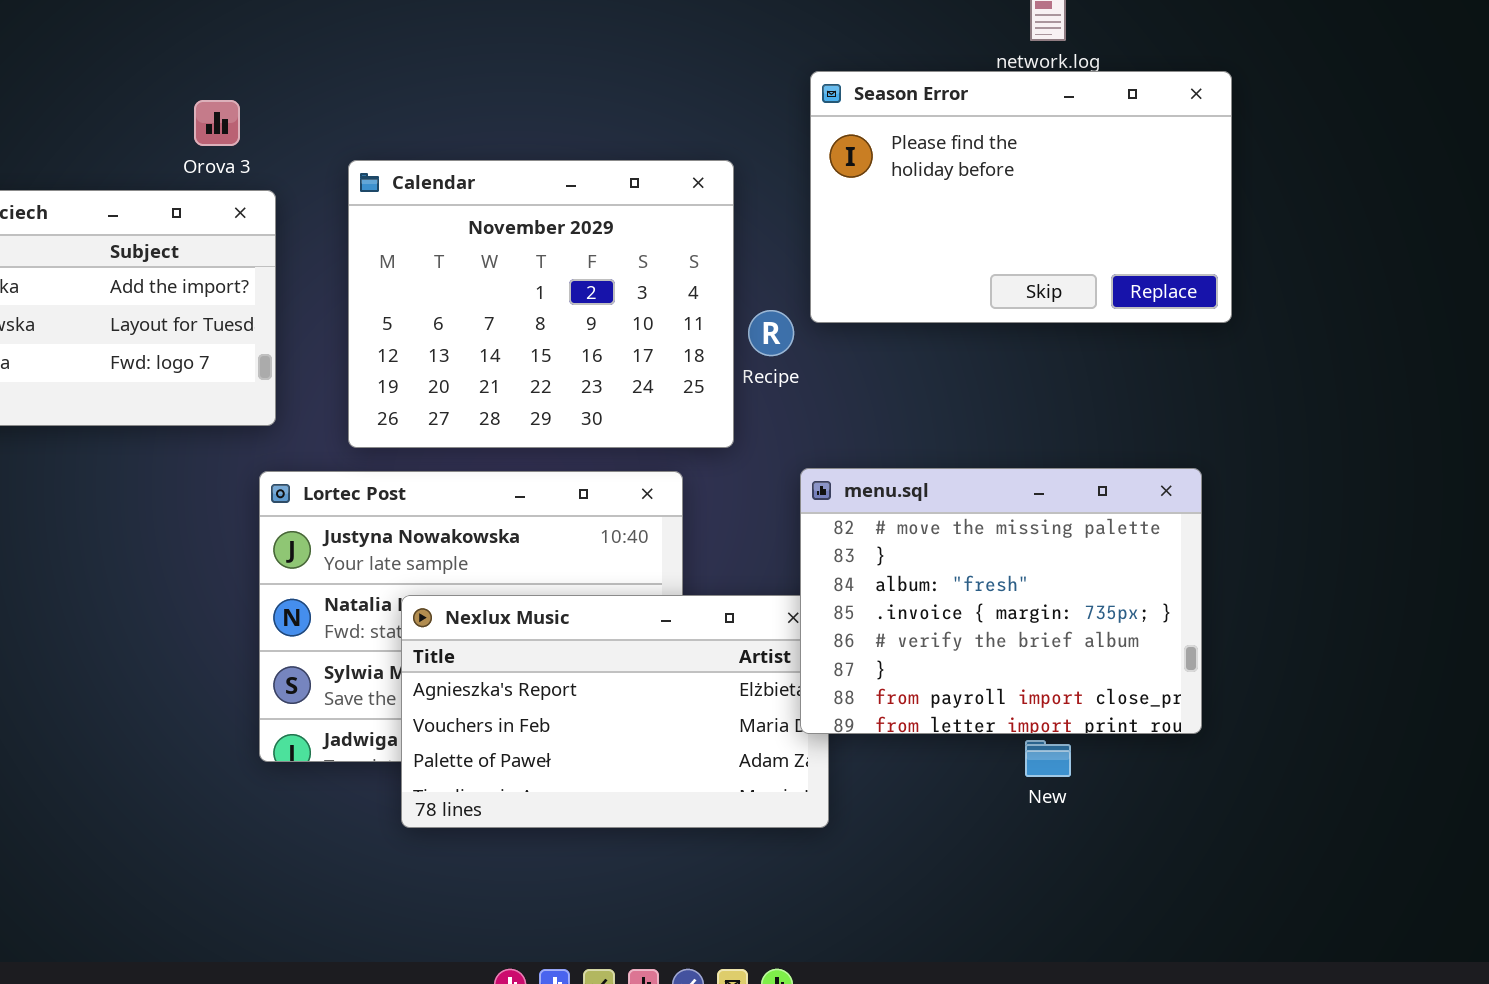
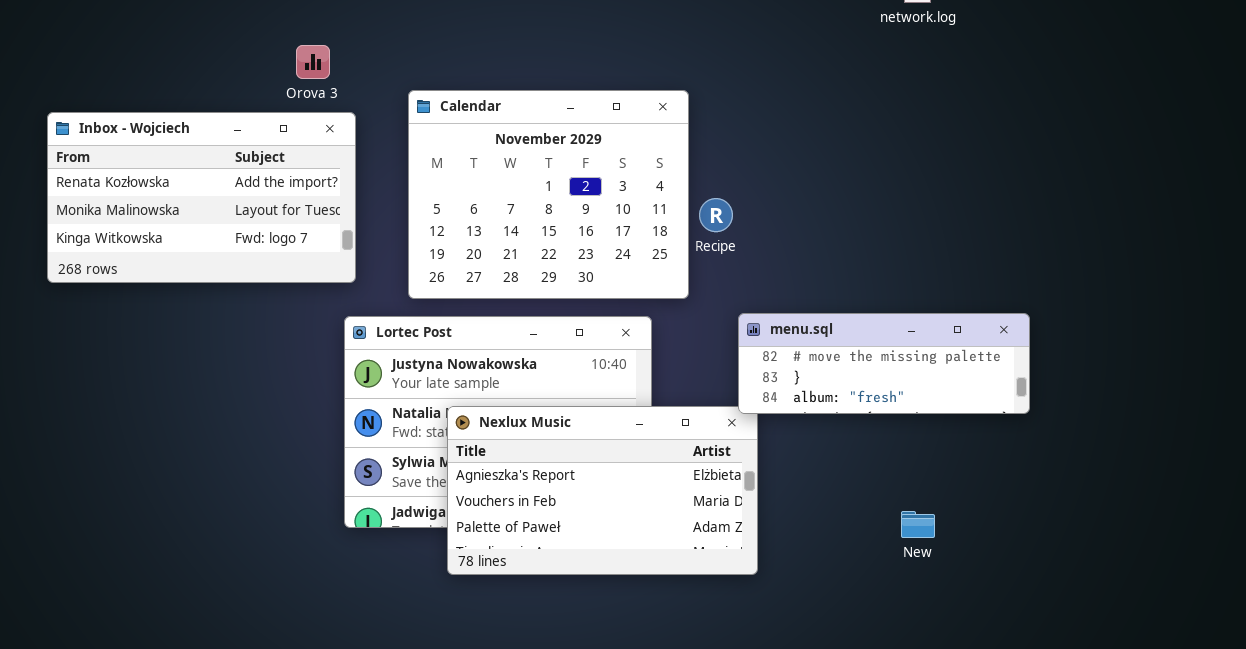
Season Error: [810,71,1232,323] -> none, closed
menu.sql: [800,468,1202,734] -> [738,313,1030,414], resized

